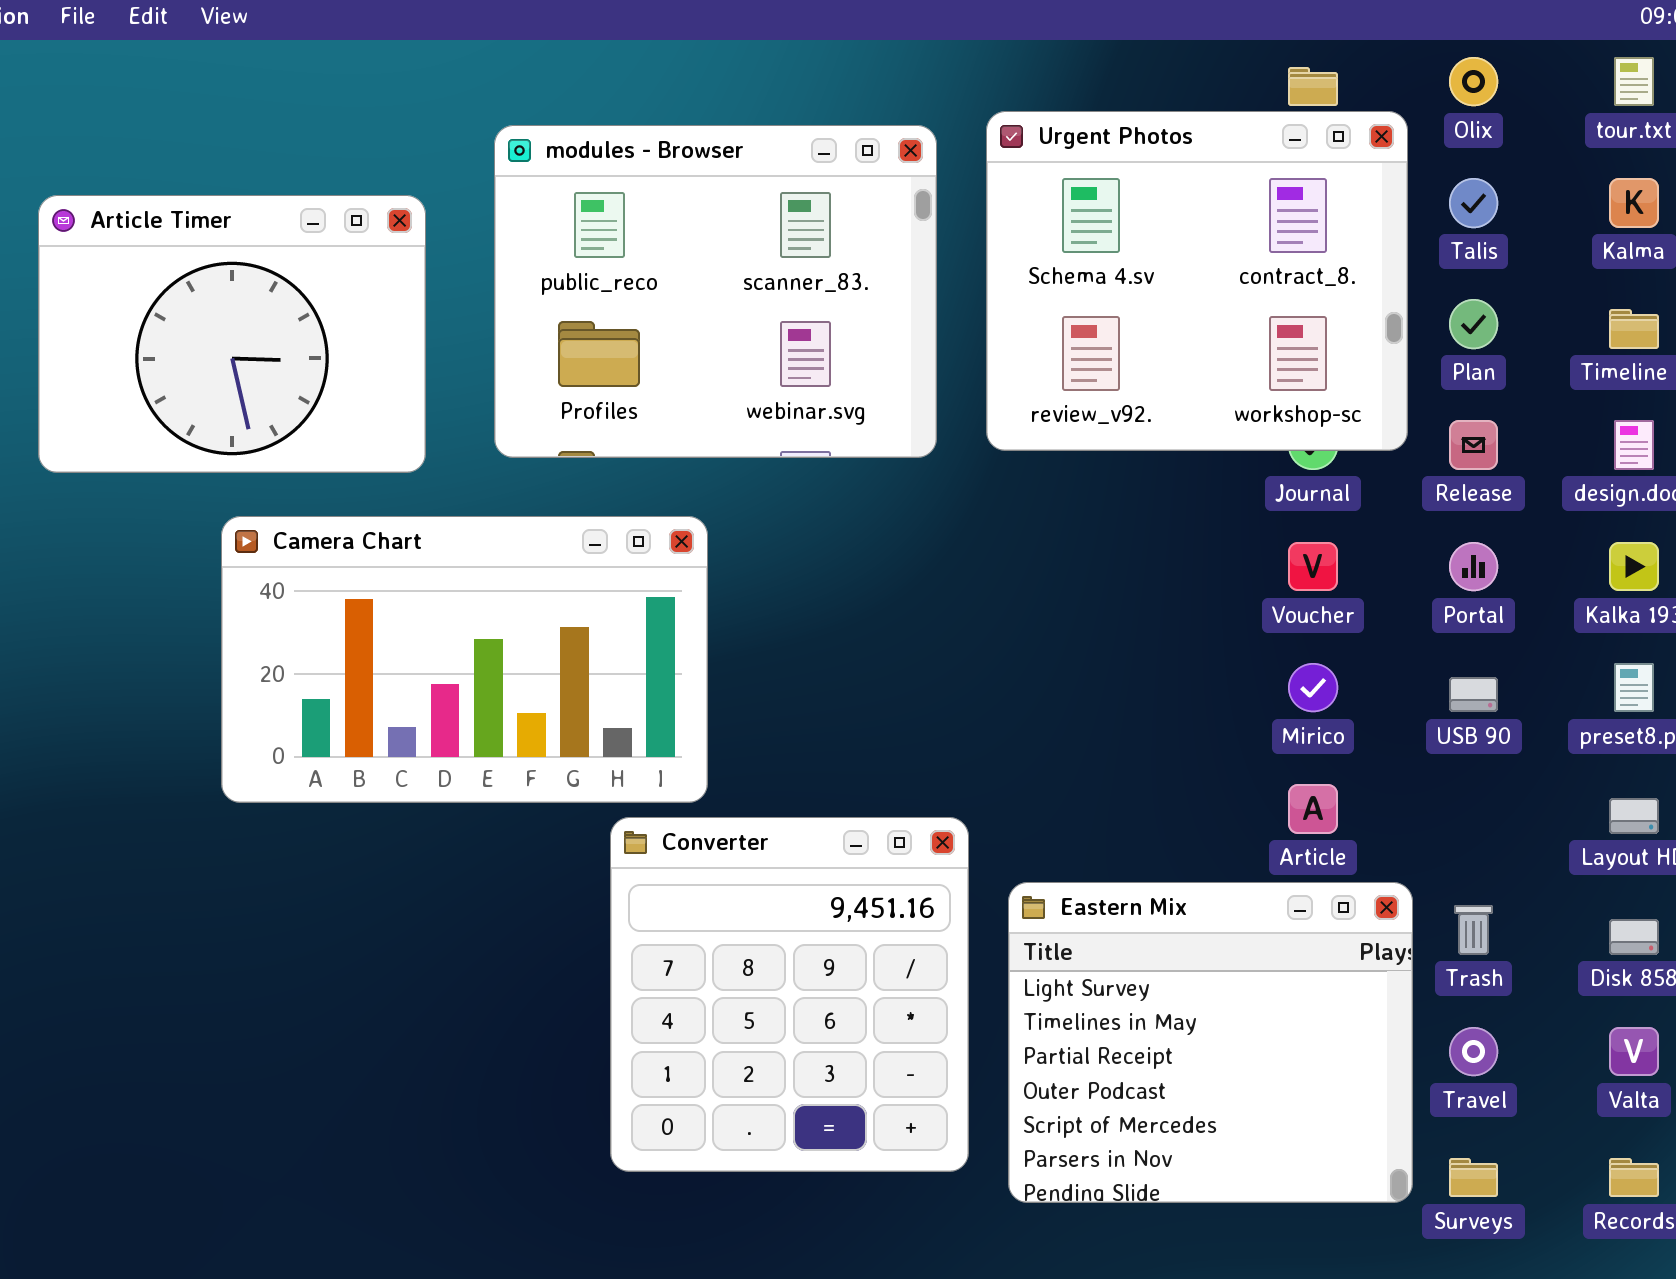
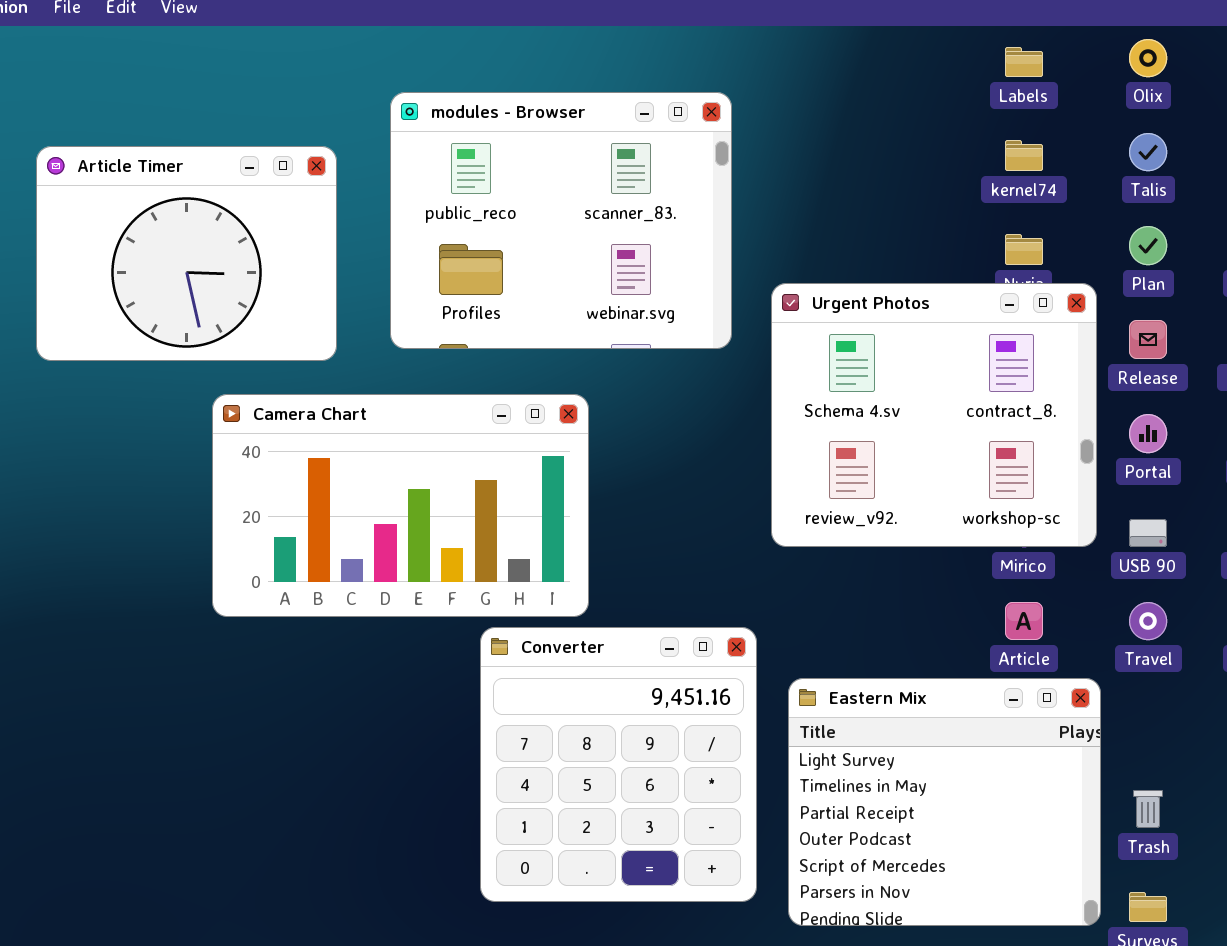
Urgent Photos: [986,111,1408,451] -> [771,283,1097,547], moved
Camera Chart: [221,516,708,803] -> [212,394,589,617], moved
Trash: [1454,905,1493,955] -> [1133,790,1163,828], moved
Travel: [1449,1027,1498,1076] -> [1129,602,1167,640], moved

